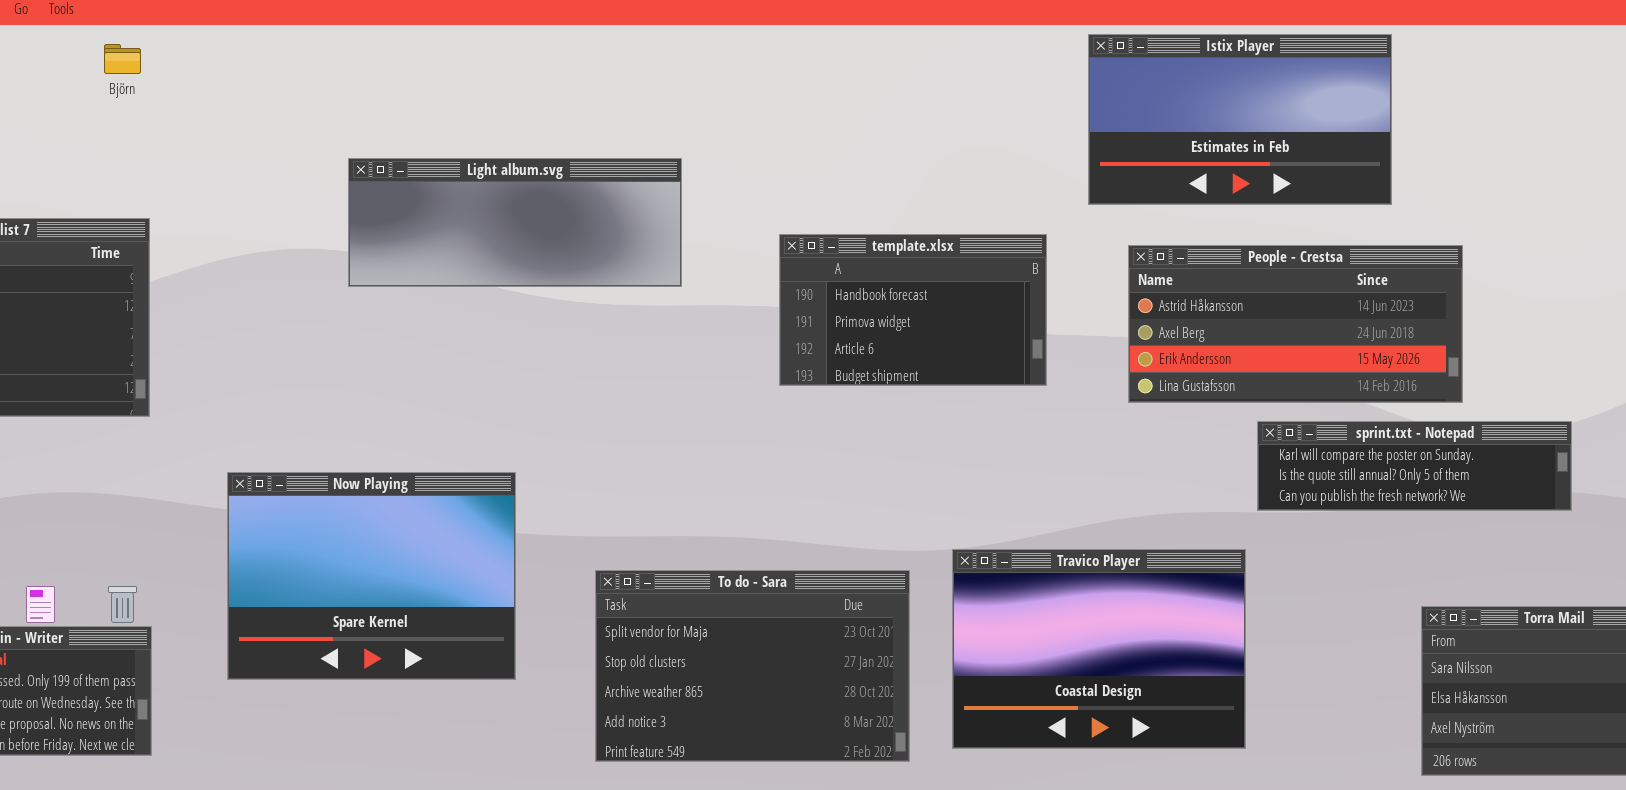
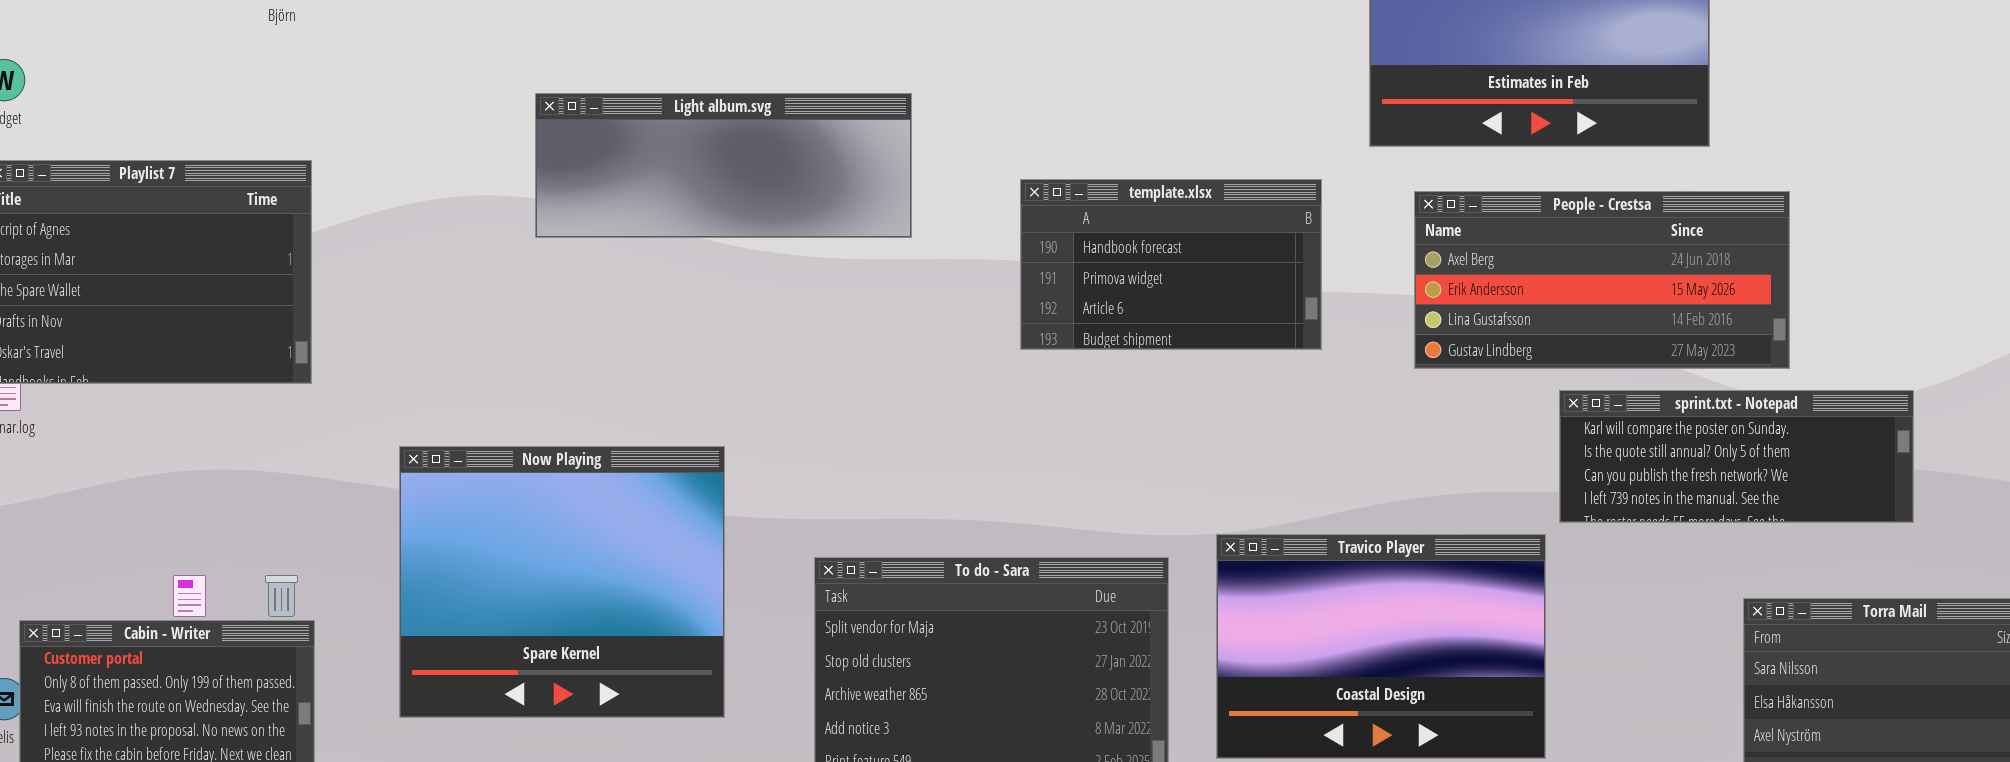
People - Crestsa: [1128,245,1463,403] -> [1414,191,1790,369], scrolled down 1 row
sprint.txt - Notepad: [1257,421,1572,511] -> [1559,390,1914,523], resized
Now Playing: [227,472,516,680] -> [399,446,725,718], resized

